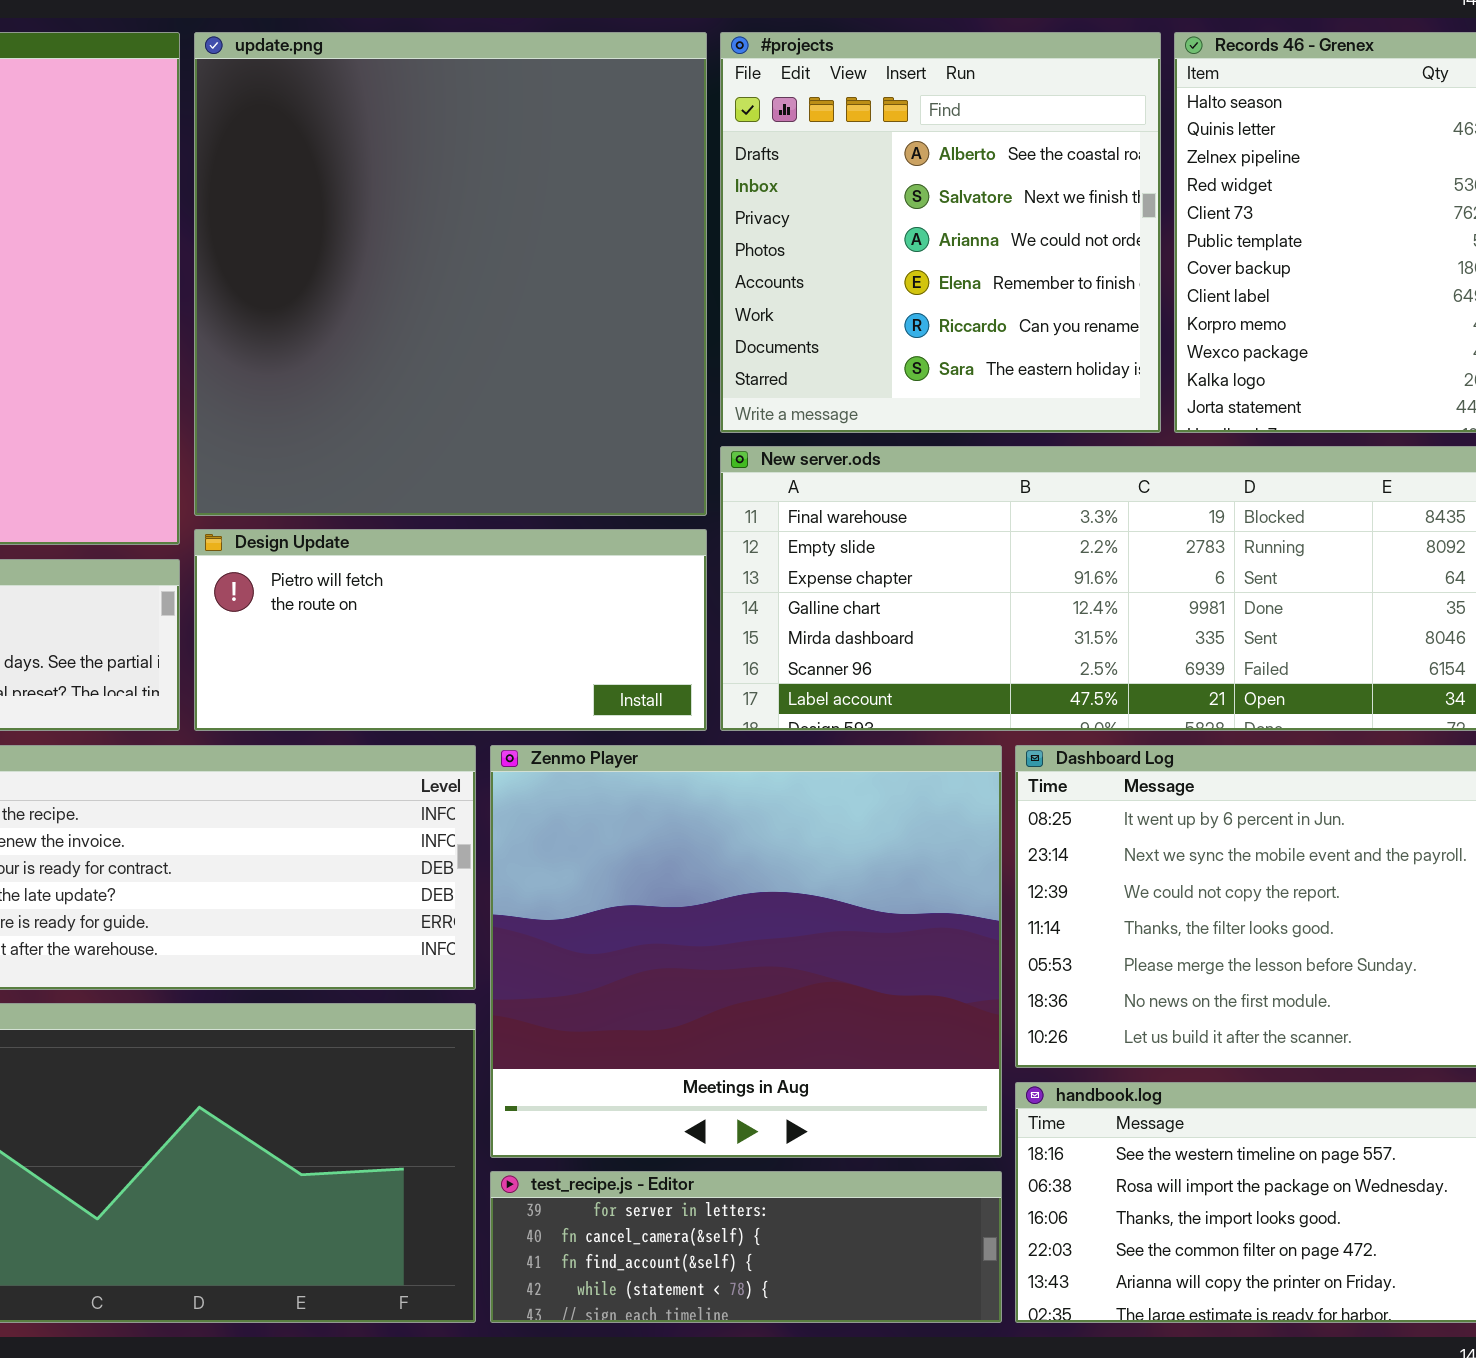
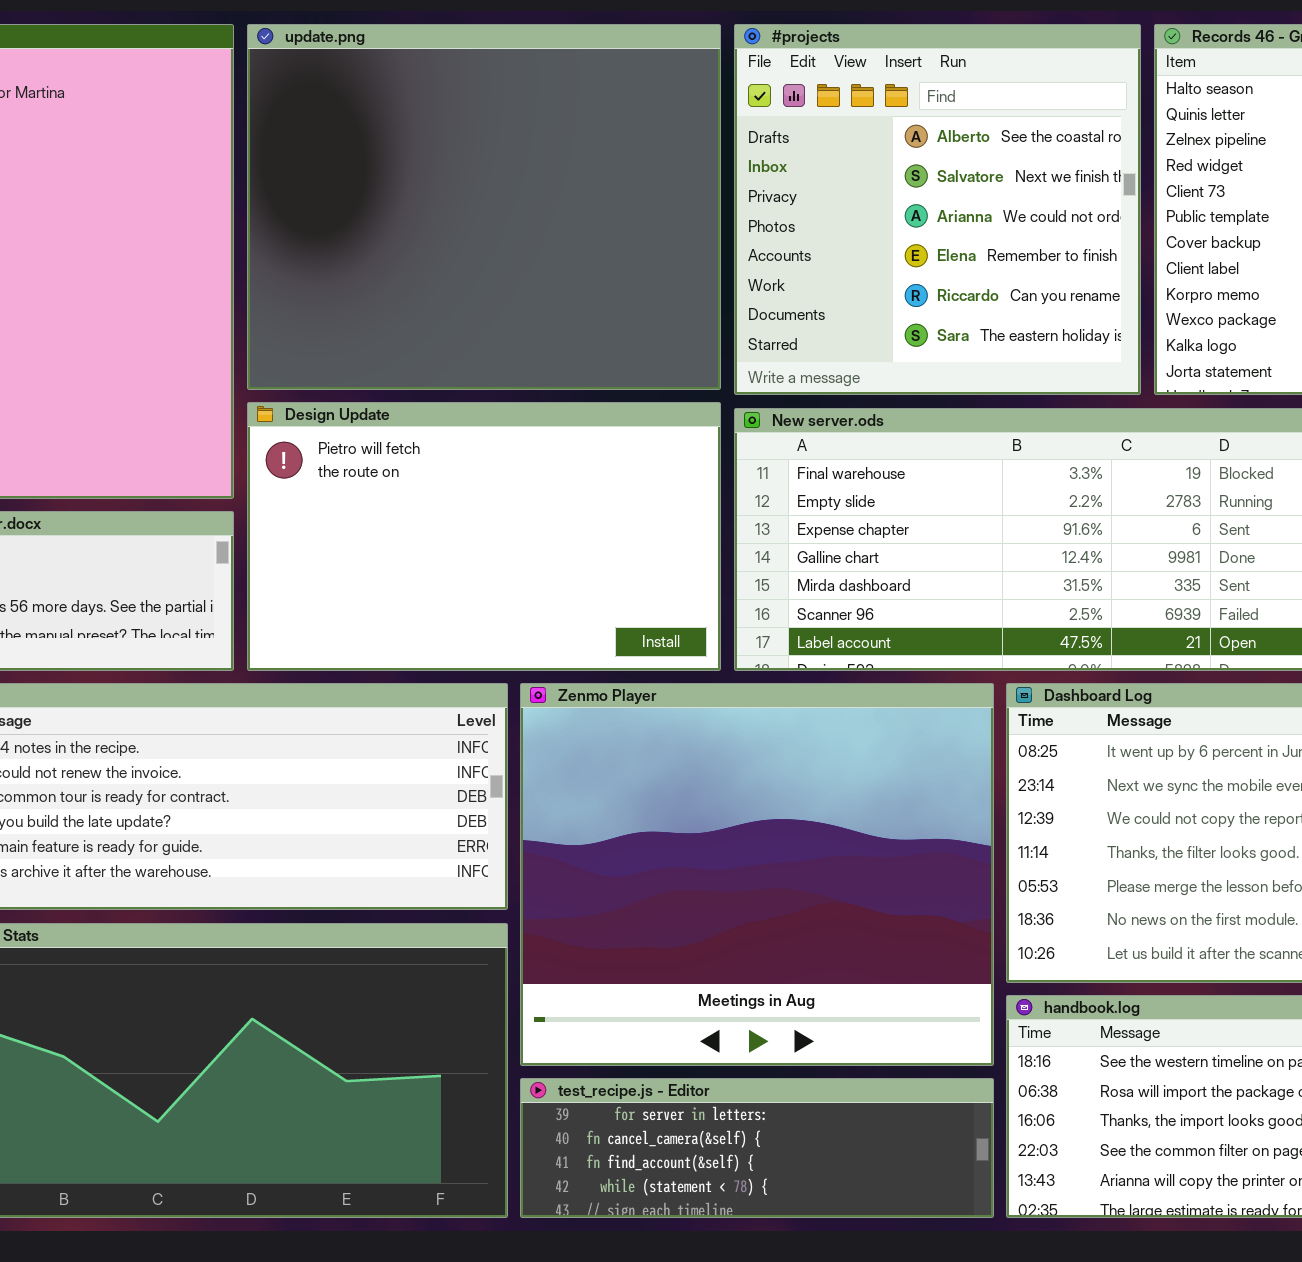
update.png: [194,32,707,516] -> [247,24,721,390], resized
Design Update: [194,529,707,731] -> [247,402,721,671], resized

